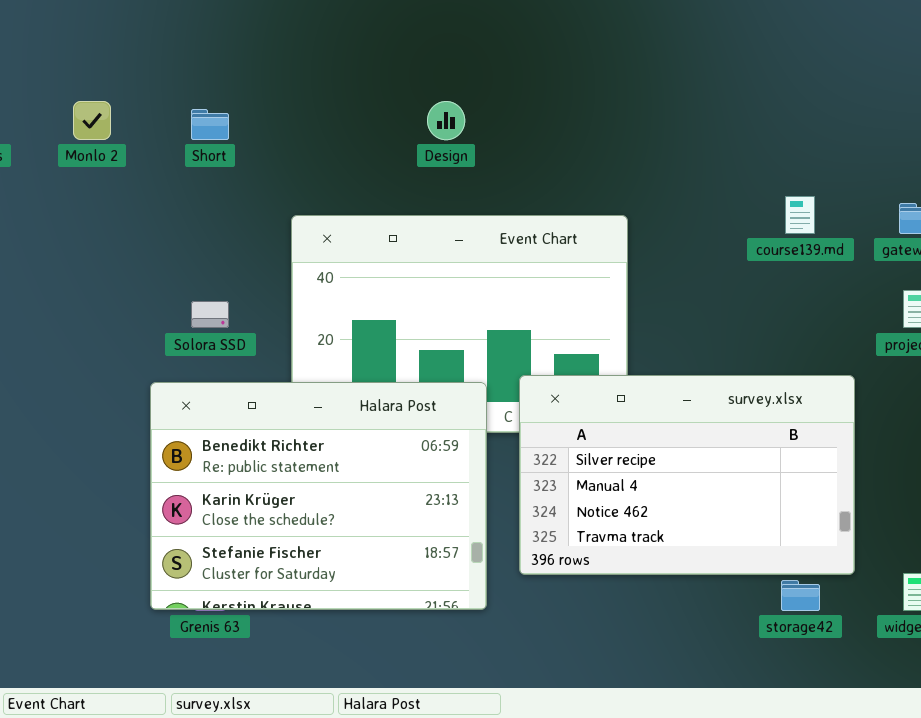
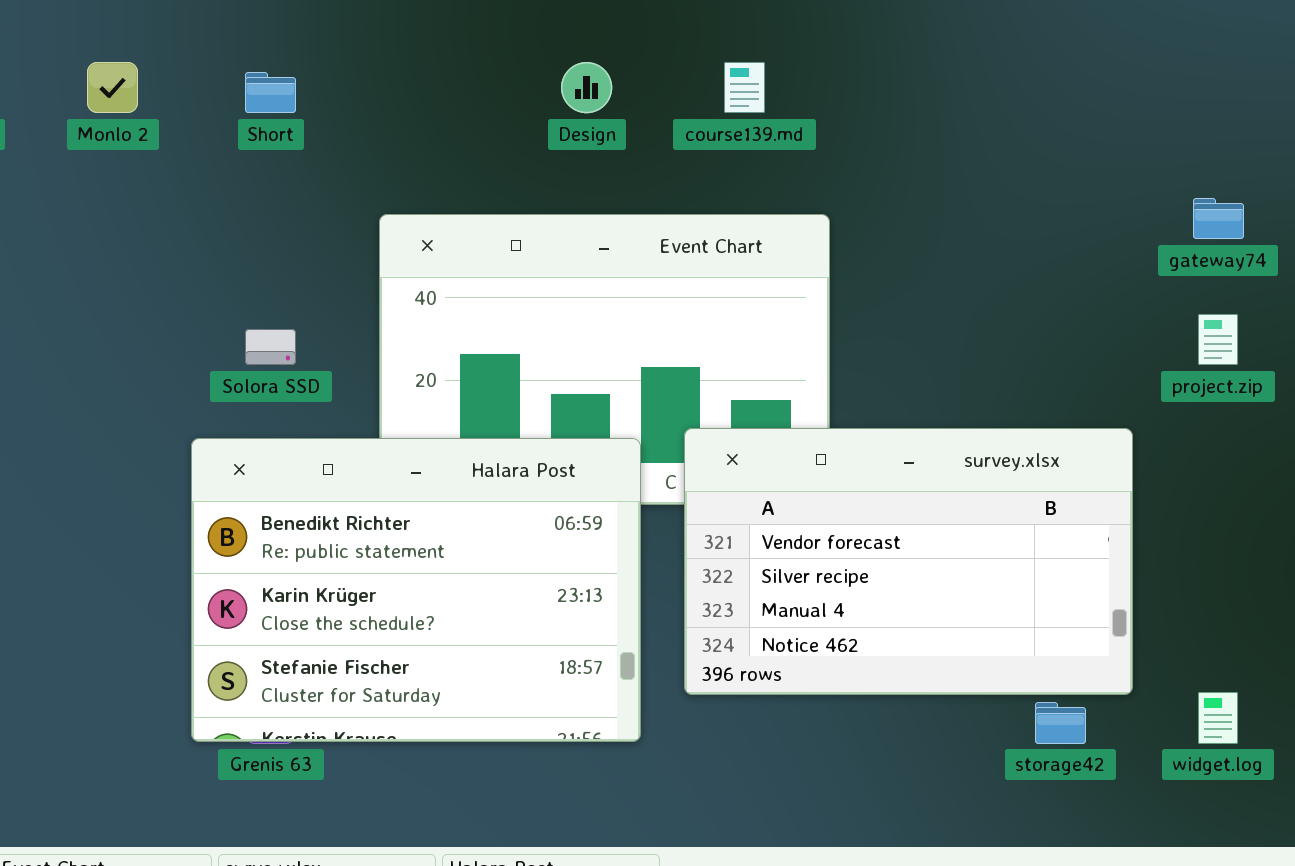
course139.md: [785,196,815,234] -> [724,62,765,113], moved
survey.xlsx: [519,375,855,575] -> [684,428,1133,695], scrolled up 1 row

